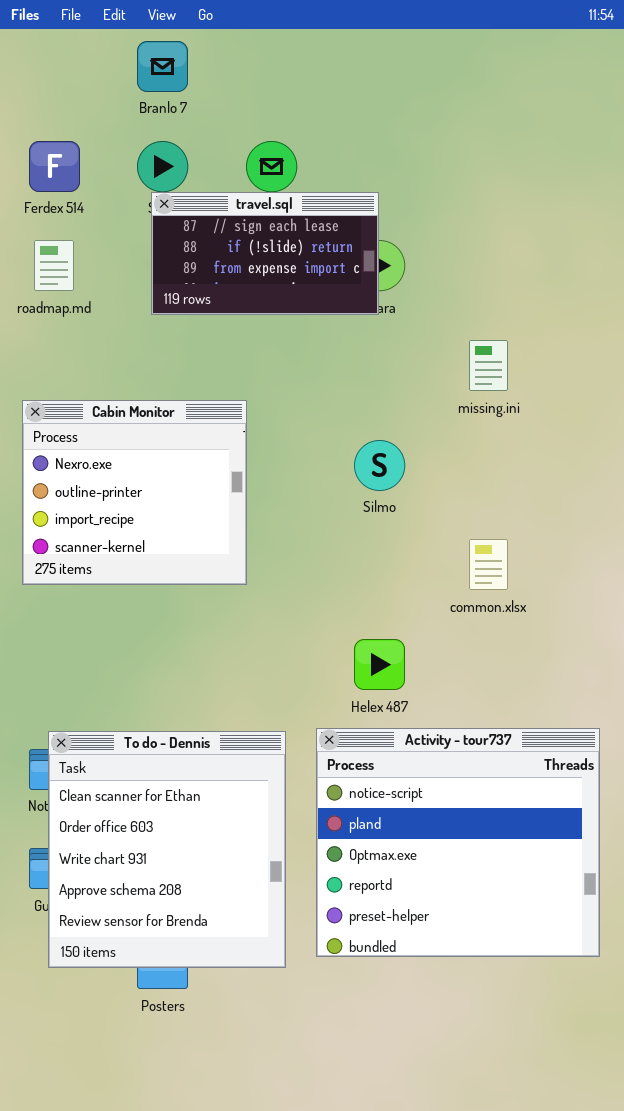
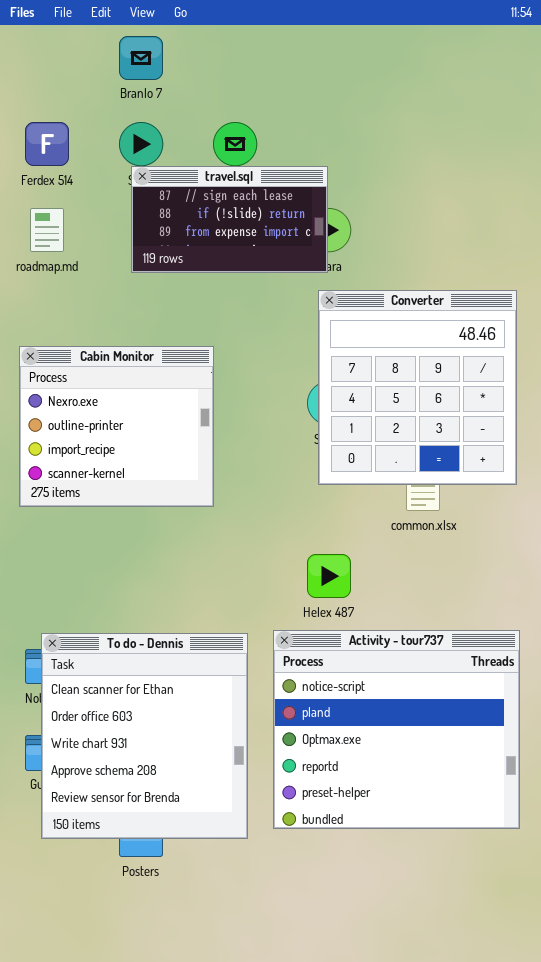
Converter: none -> [318,290,517,485], opened

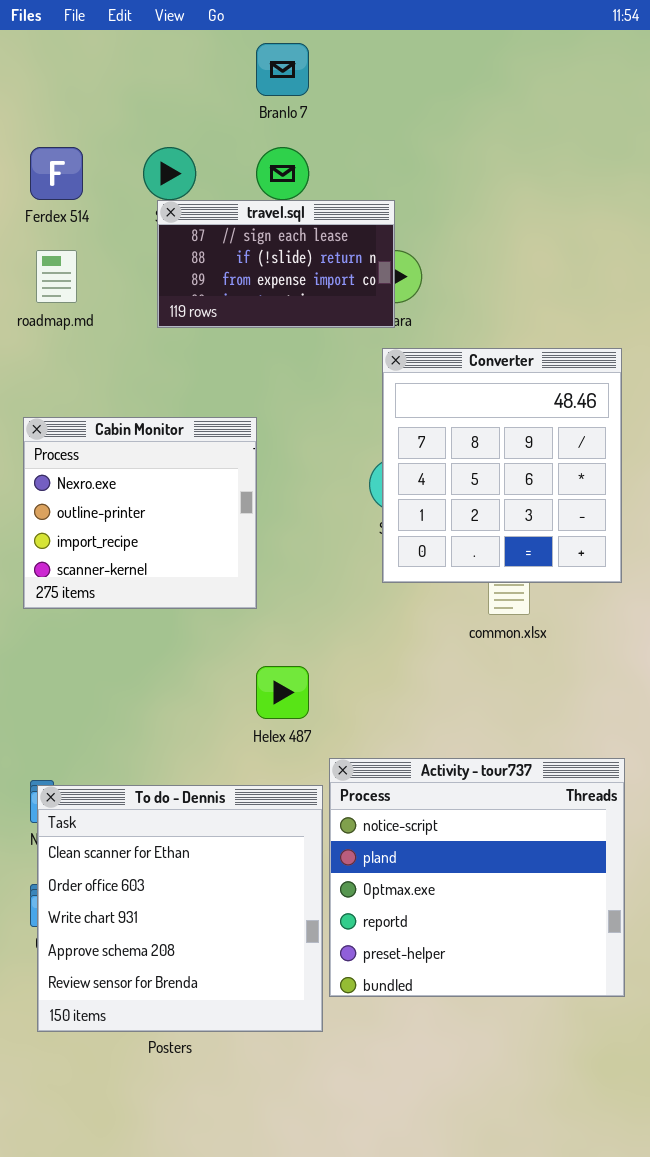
Branlo 7: [119,36,163,80] -> [256,43,309,96], moved
Helex 487: [307,554,351,598] -> [256,666,309,719], moved
To do - Dennis: [41,633,248,839] -> [37,785,323,1032], moved, resized

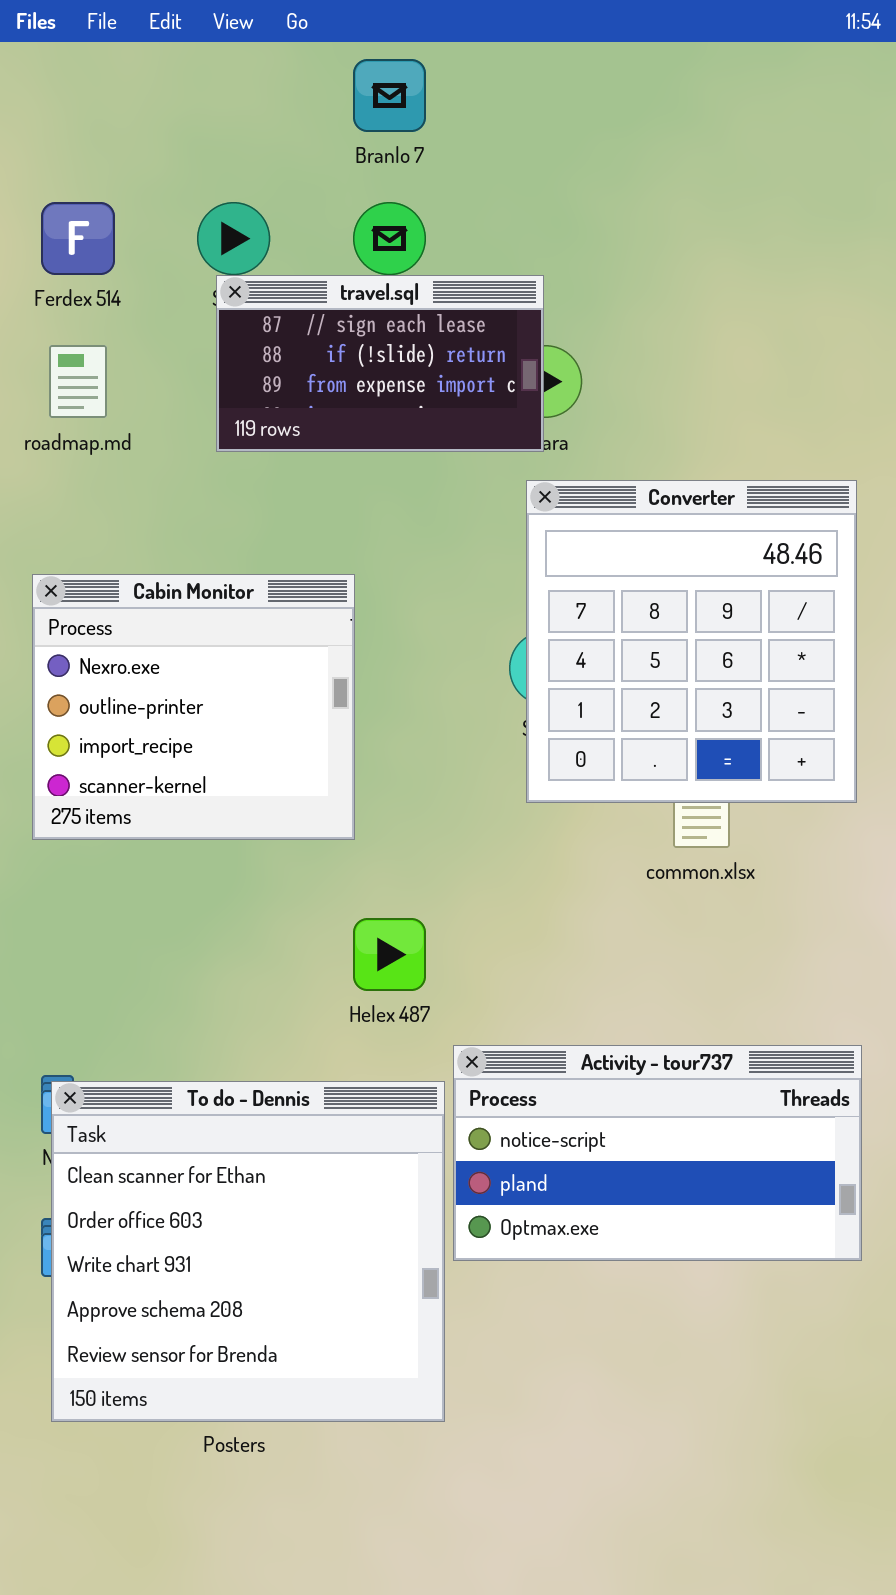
Activity - tour737: [329,758,625,997] -> [453,1045,862,1261], resized

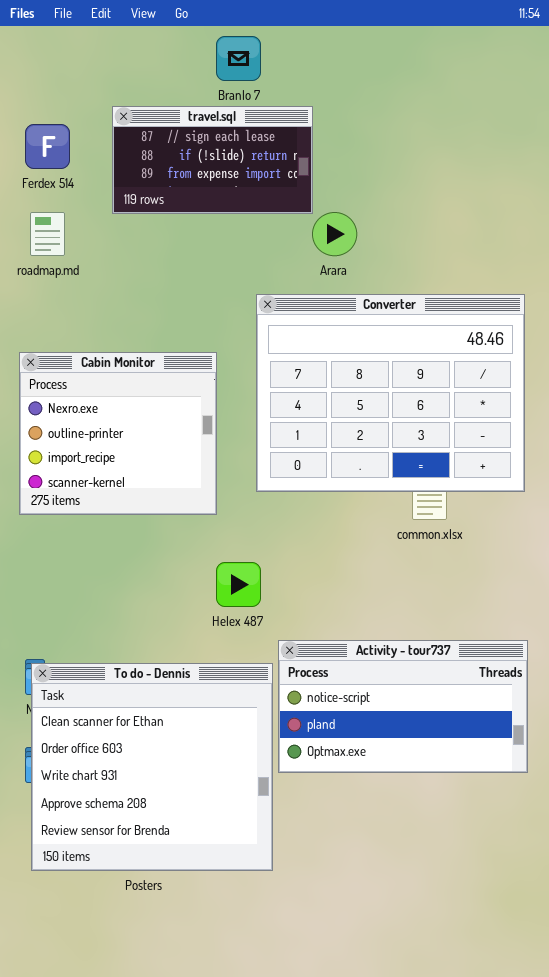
travel.sql: [216,275,544,452] -> [112,106,313,214], moved
Converter: [526,480,857,803] -> [256,294,525,492], resized

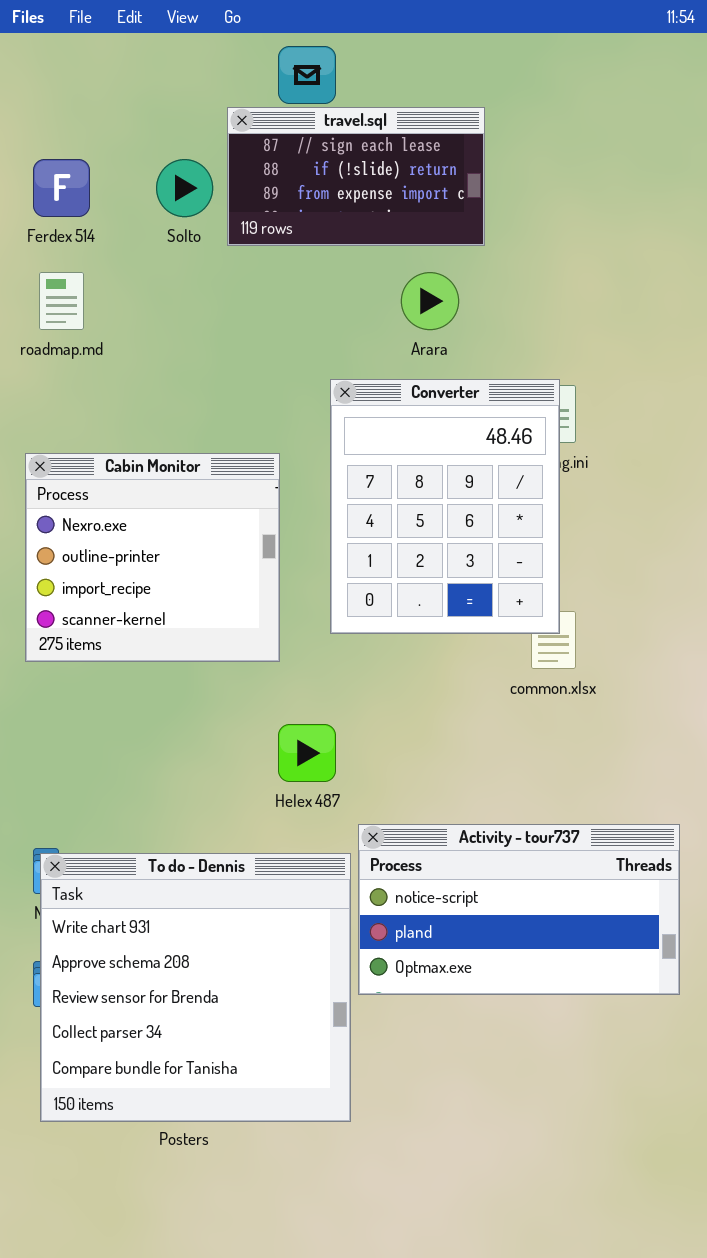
travel.sql: [112,106,313,214] -> [227,107,485,246], moved
Converter: [256,294,525,492] -> [330,379,560,634], resized
To do - Dennis: [31,663,273,871] -> [40,853,351,1122], scrolled down 2 rows

